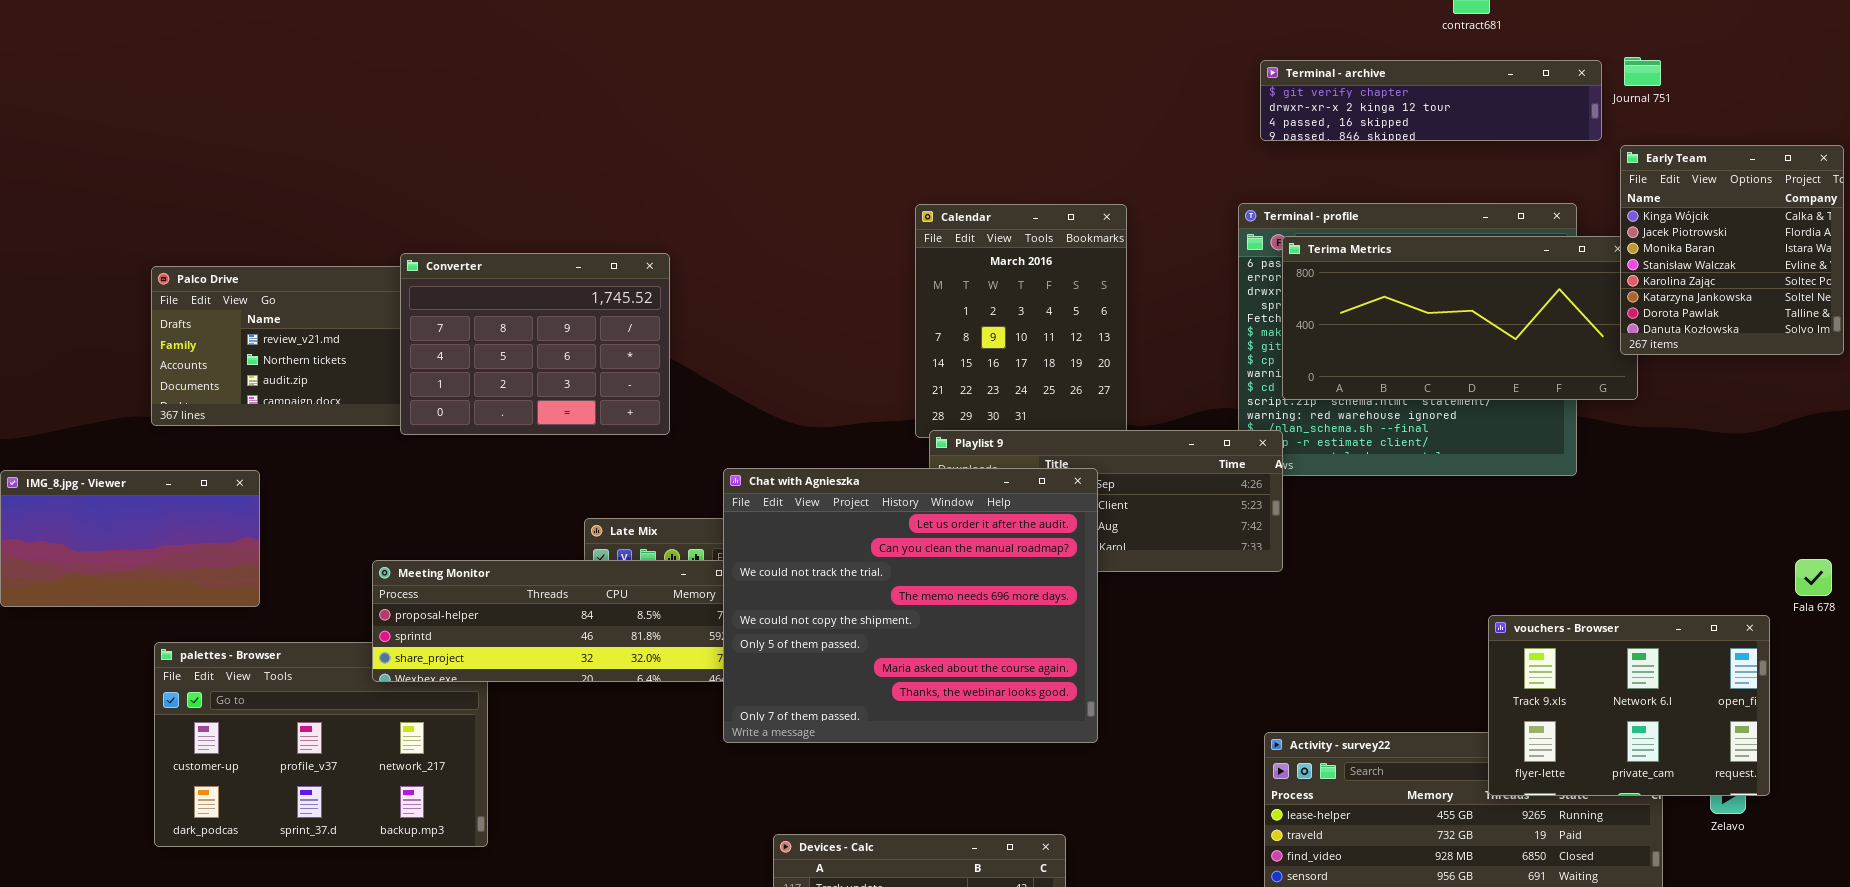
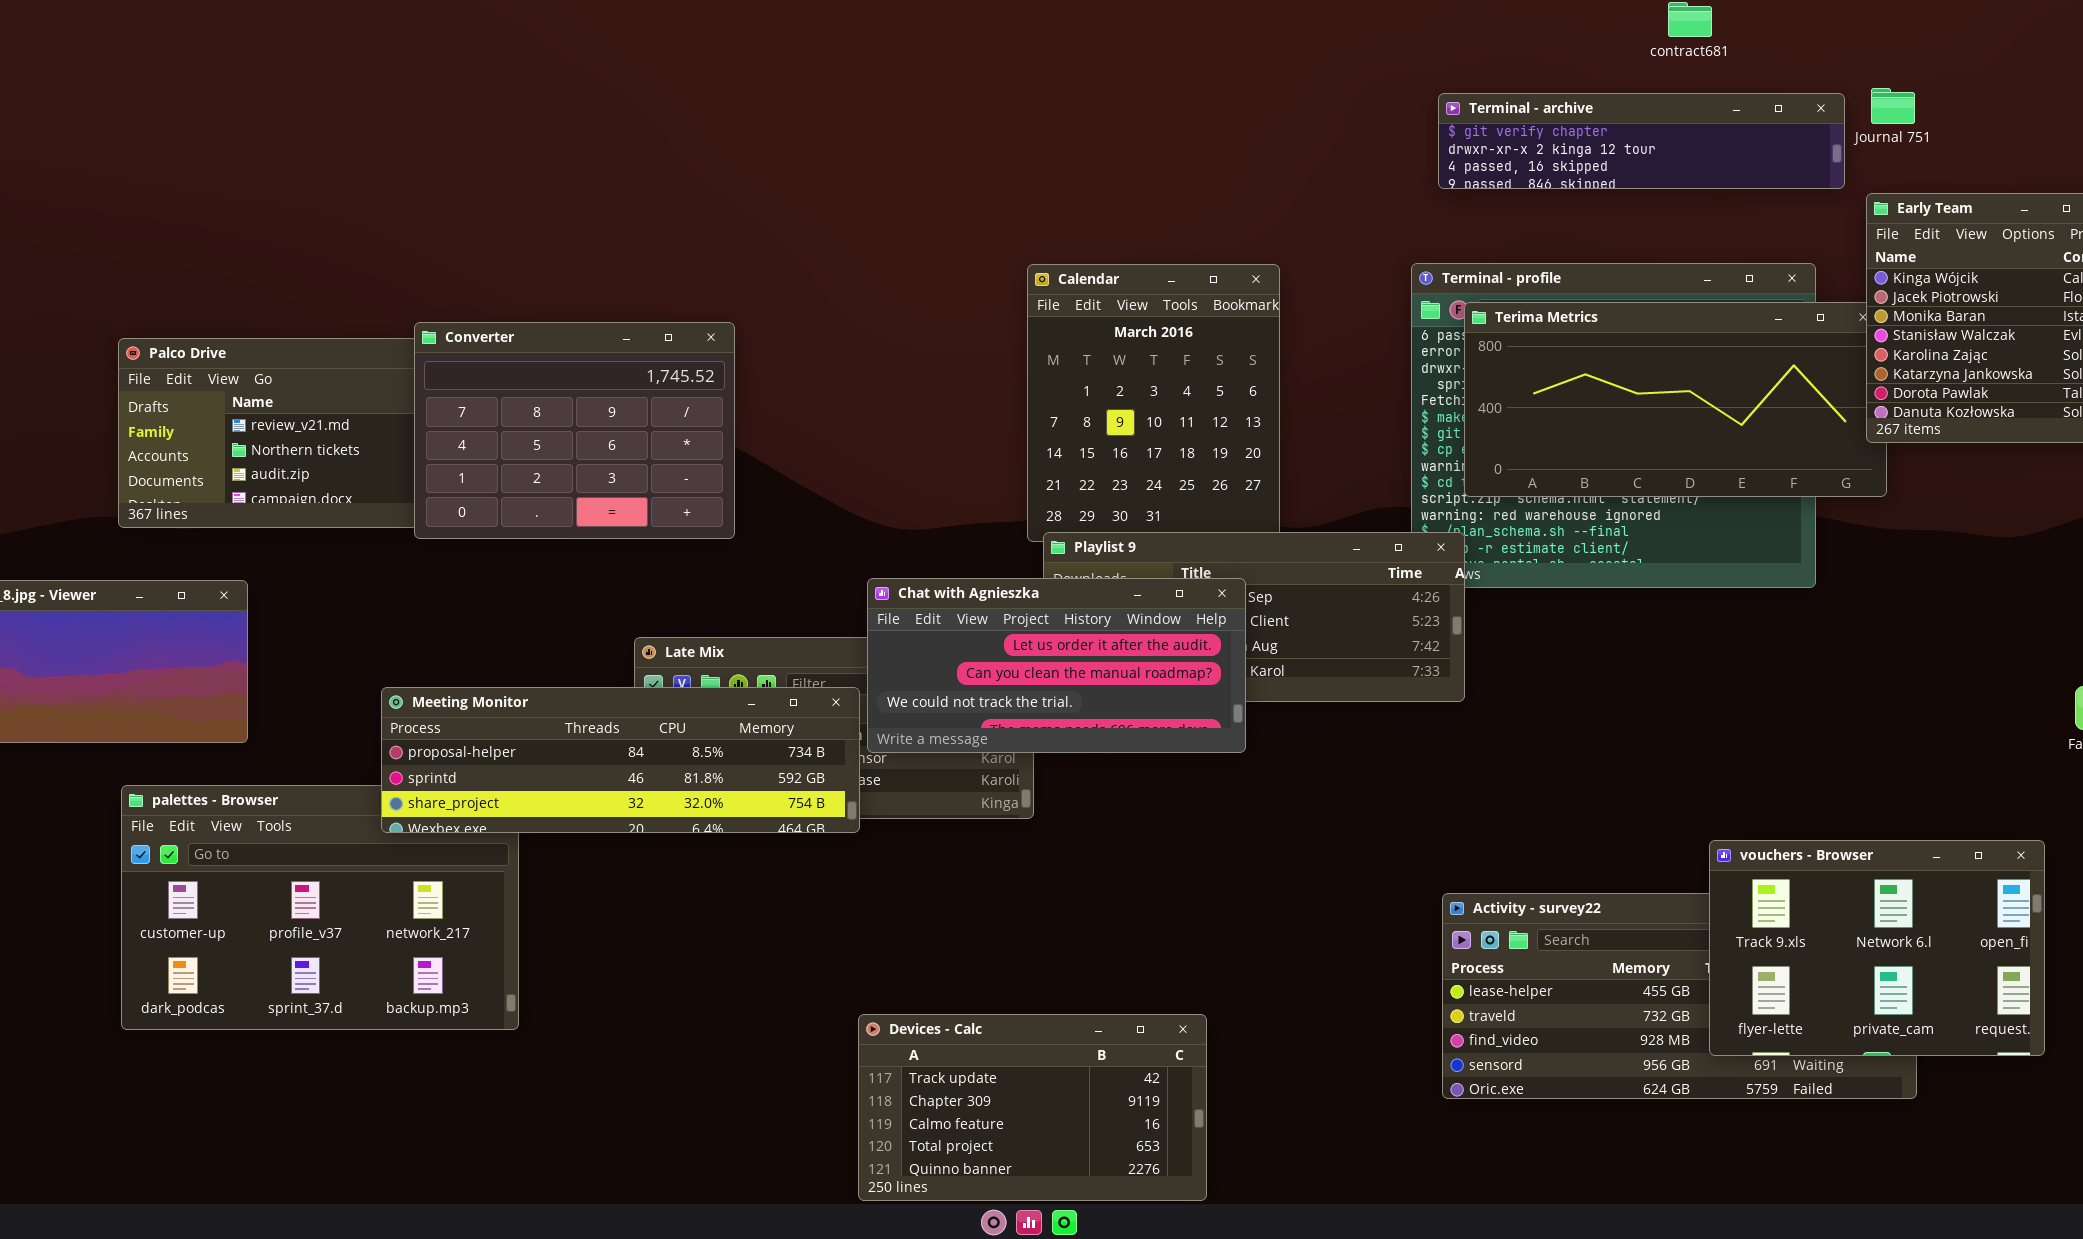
Chat with Agnieszka: [723,468,1098,743] -> [867,578,1246,753], resized
vouchers - Browser: [1488,615,1770,796] -> [1709,840,2045,1056], moved

